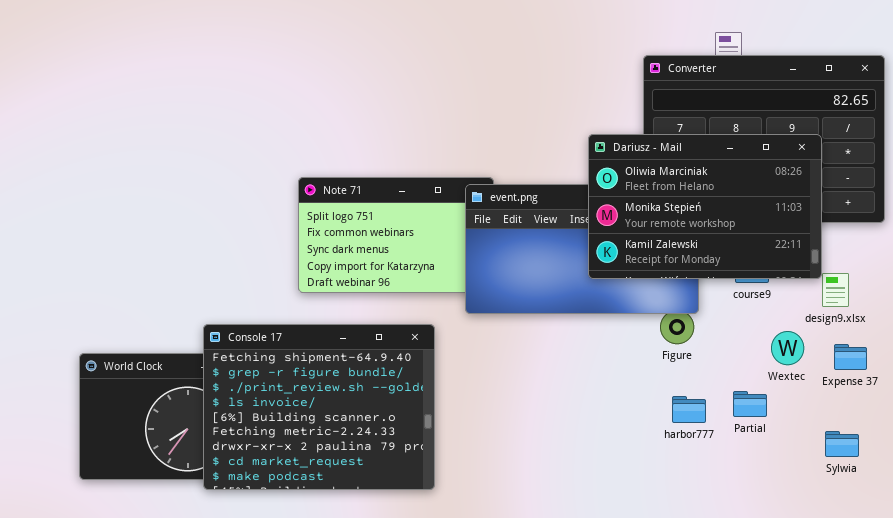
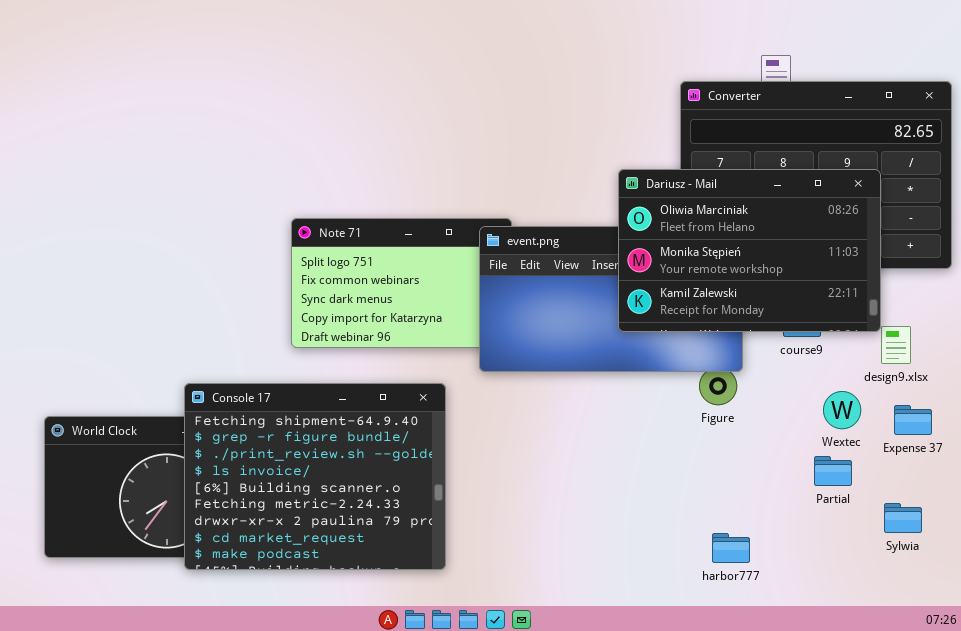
Partial: [733,391,767,417] -> [814,456,852,486], moved
harbor777: [672,396,706,423] -> [712,533,750,563], moved

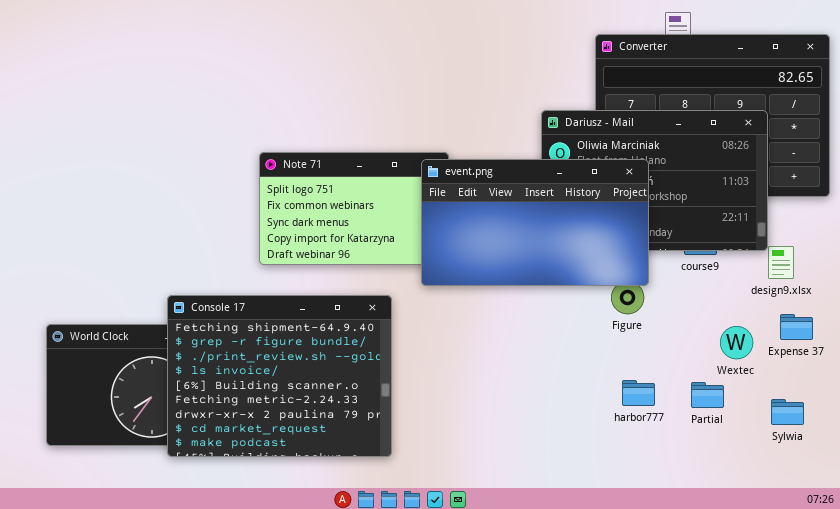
event.png: [479,226,743,372] -> [421,159,649,286], raised
Wextec: [823,391,861,429] -> [720,326,753,359], moved
Partial: [814,456,852,486] -> [691,382,724,408], moved
harbor777: [712,533,750,563] -> [622,380,655,406], moved

